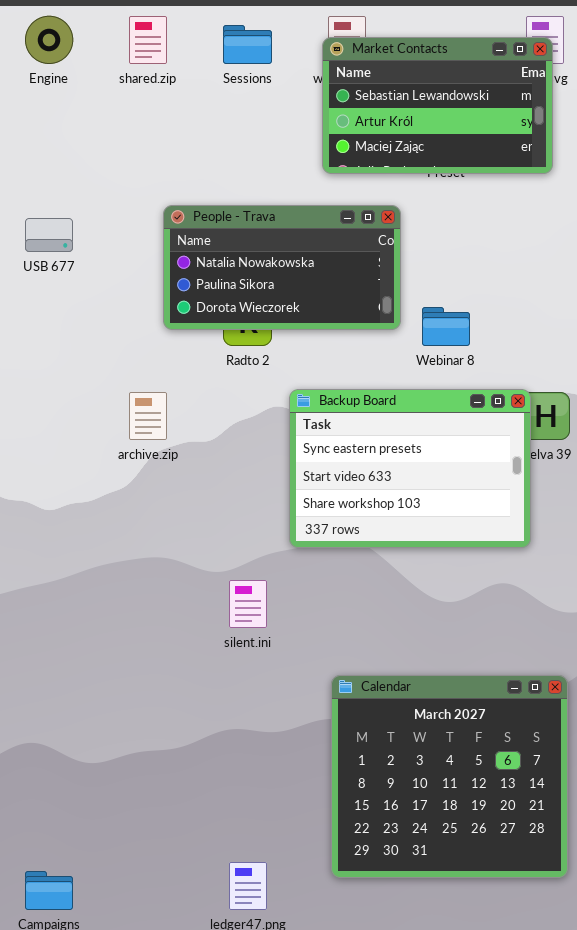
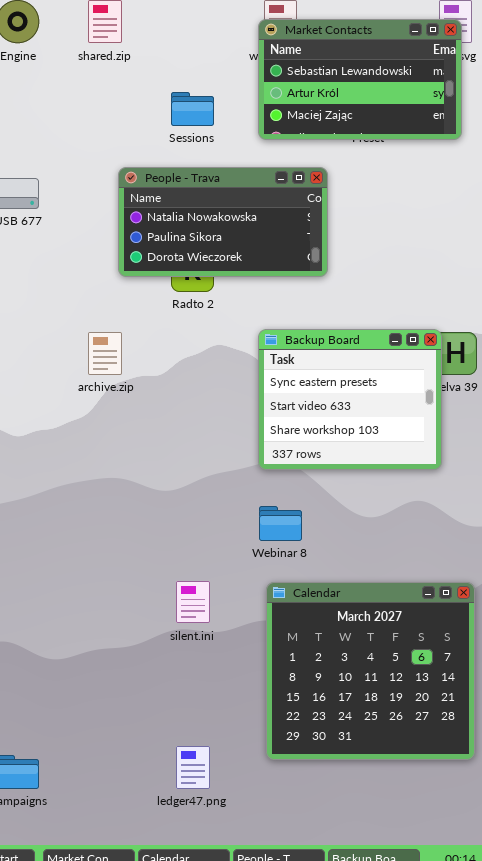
Sessions: [223,25,272,64] -> [171,92,214,126], moved
Webinar 8: [422,307,470,346] -> [259,506,302,541], moved
Backup Board: [289,389,531,548] -> [258,329,442,470], resized
silent.ini: [229,580,267,628] -> [176,581,210,623], moved

